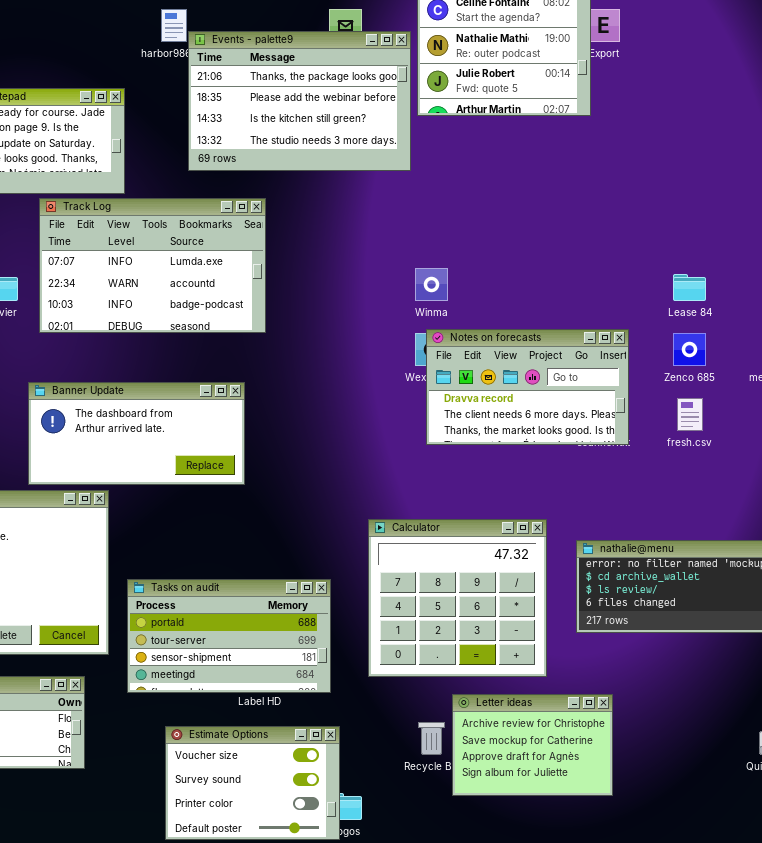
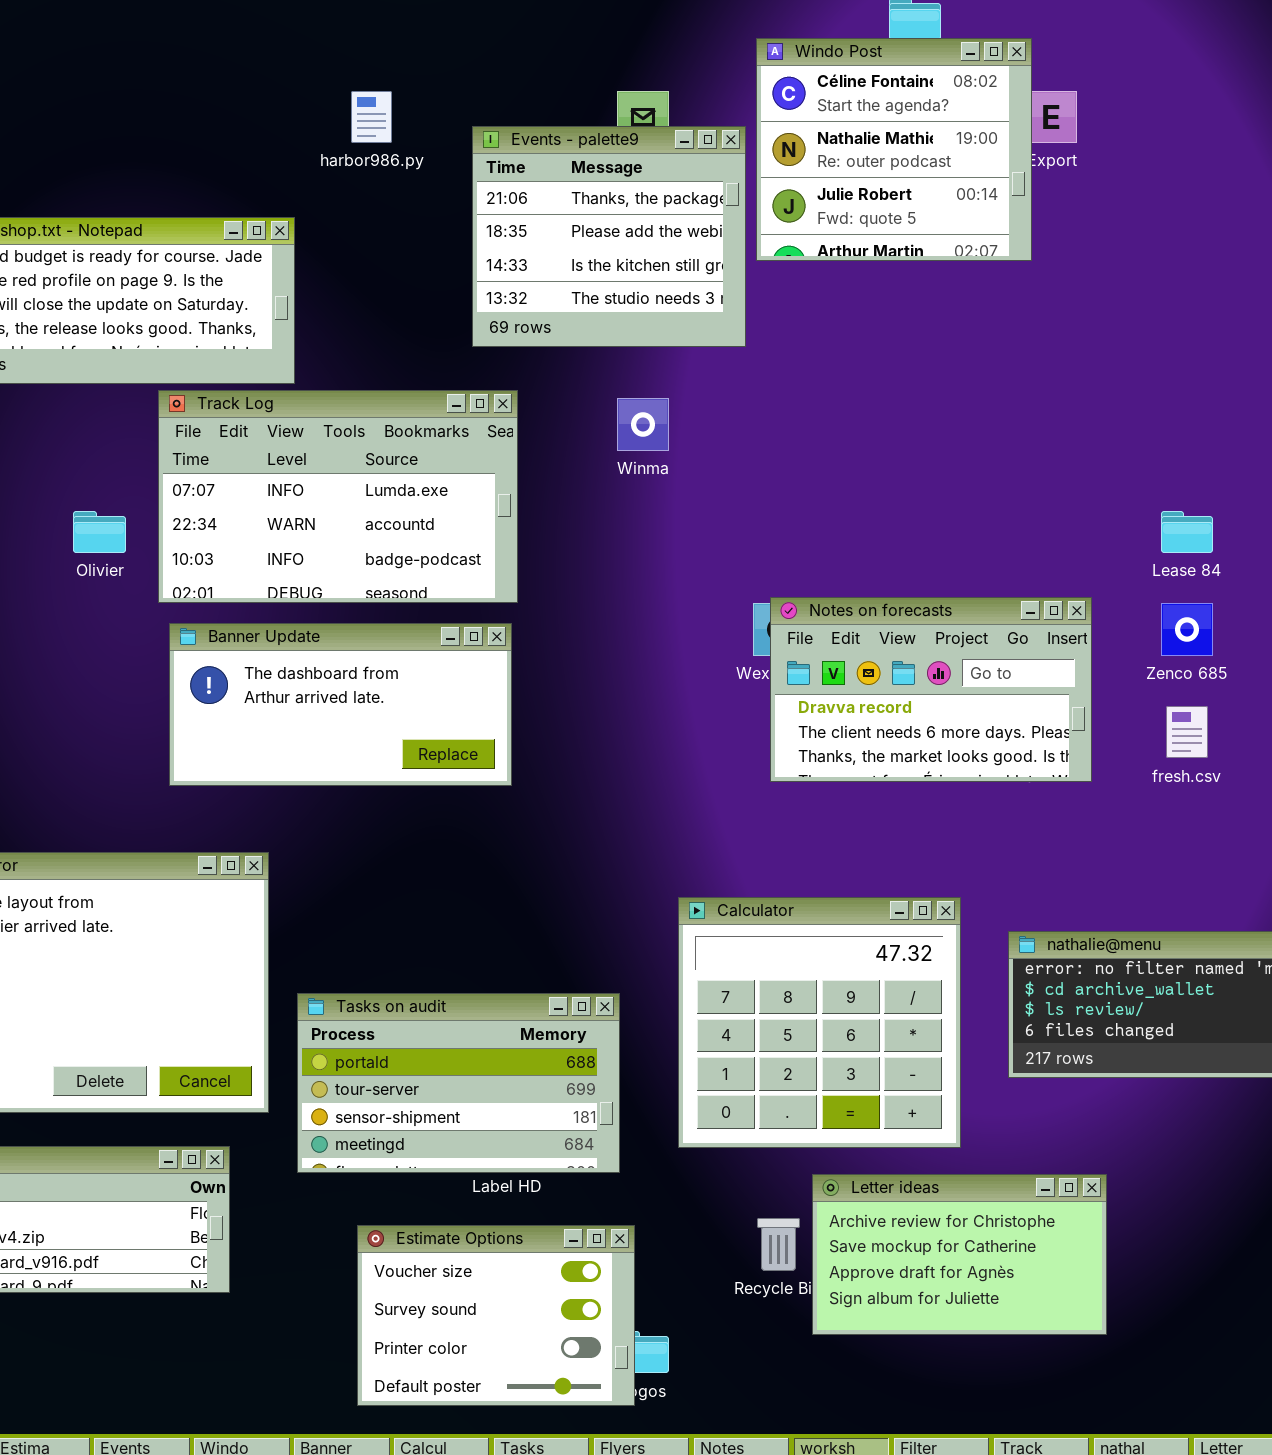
Events - palette9: [188,31,411,171] -> [472,126,746,347], resized
Winma: [415,268,448,301] -> [617,398,669,451], moved
Banner Update: [28,382,245,485] -> [169,623,512,786], moved
Letter ideas: [452,694,613,796] -> [812,1174,1107,1335], resized

